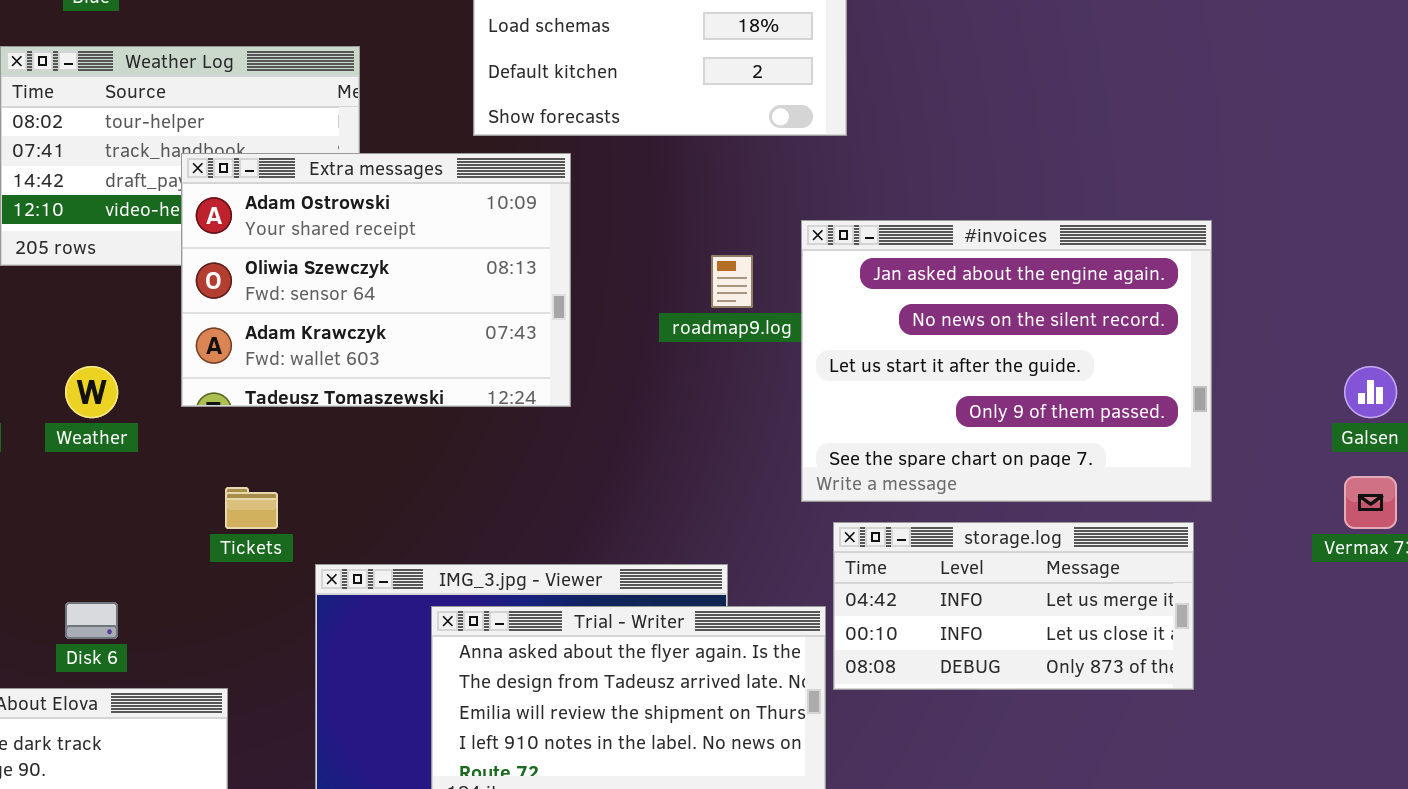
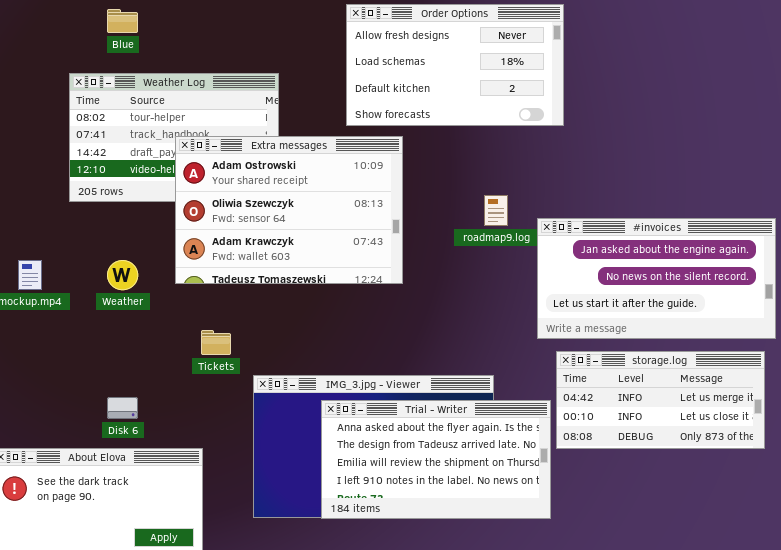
#invoices: [801,220,1212,502] -> [537,218,776,339], resized

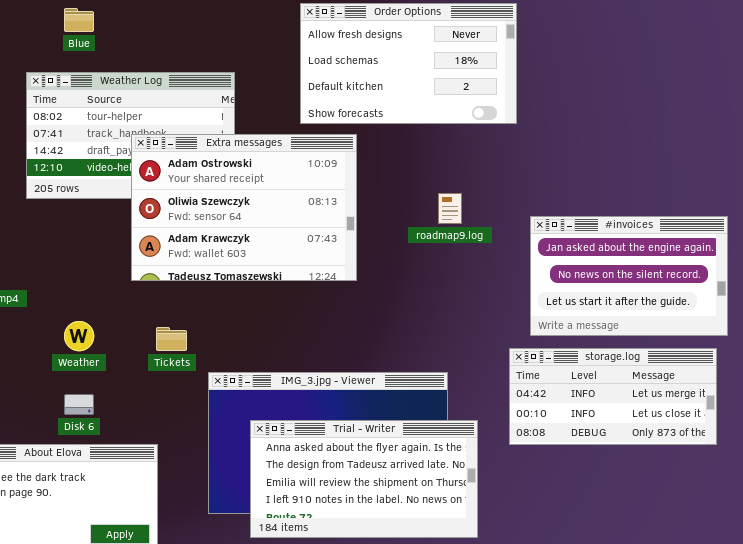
#invoices: [537,218,776,339] -> [530,216,728,336], resized
Weather: [107,260,138,290] -> [64,321,94,351], moved
Trial - Writer: [321,400,551,519] -> [250,420,478,538], moved

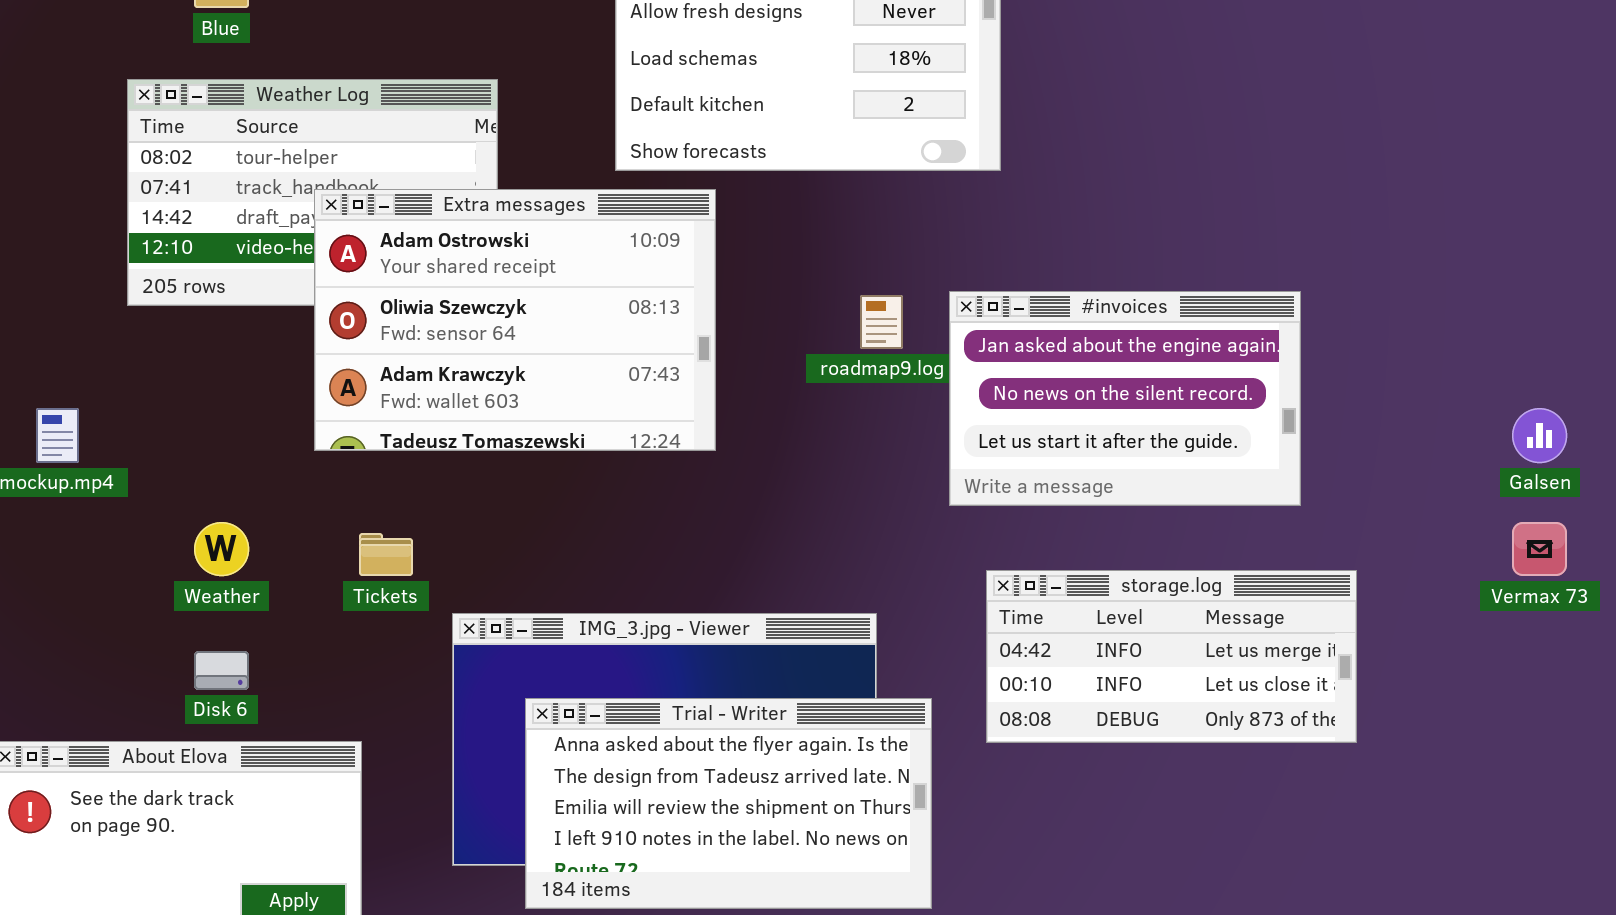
#invoices: [530,216,728,336] -> [949,291,1301,506], moved

